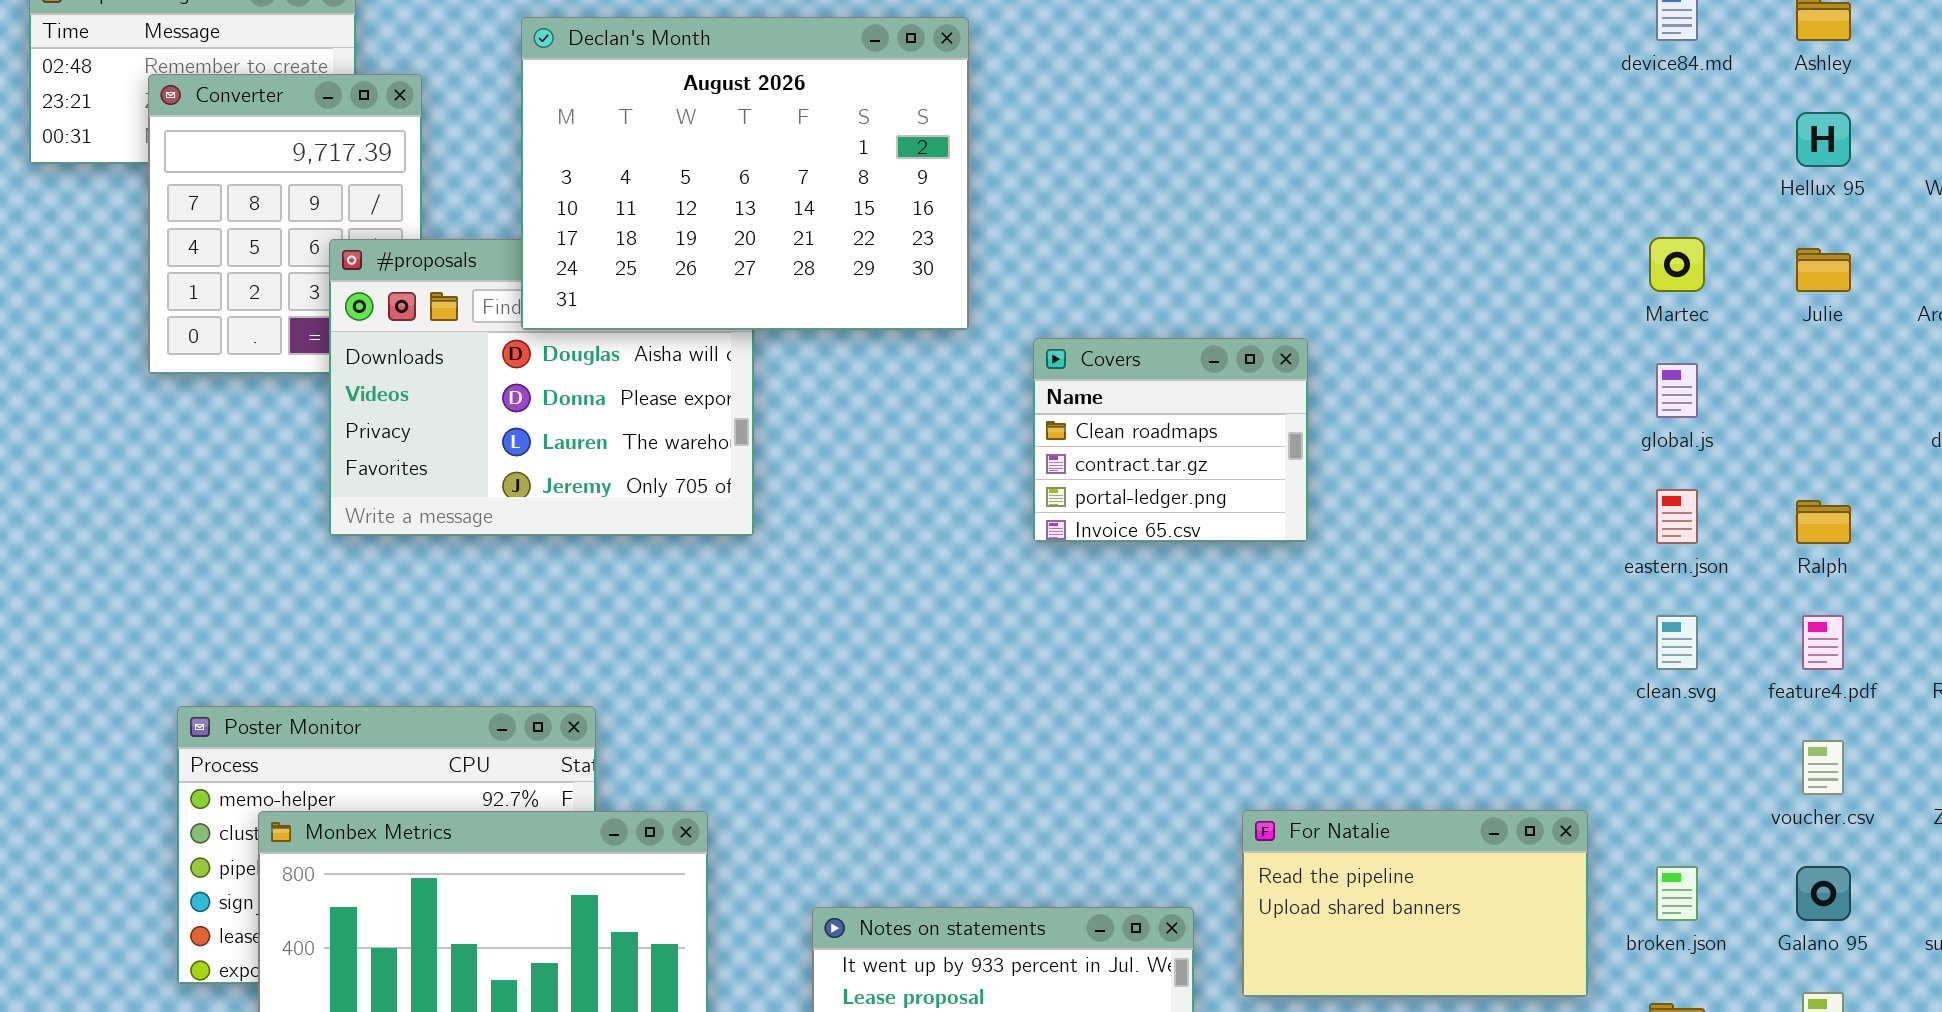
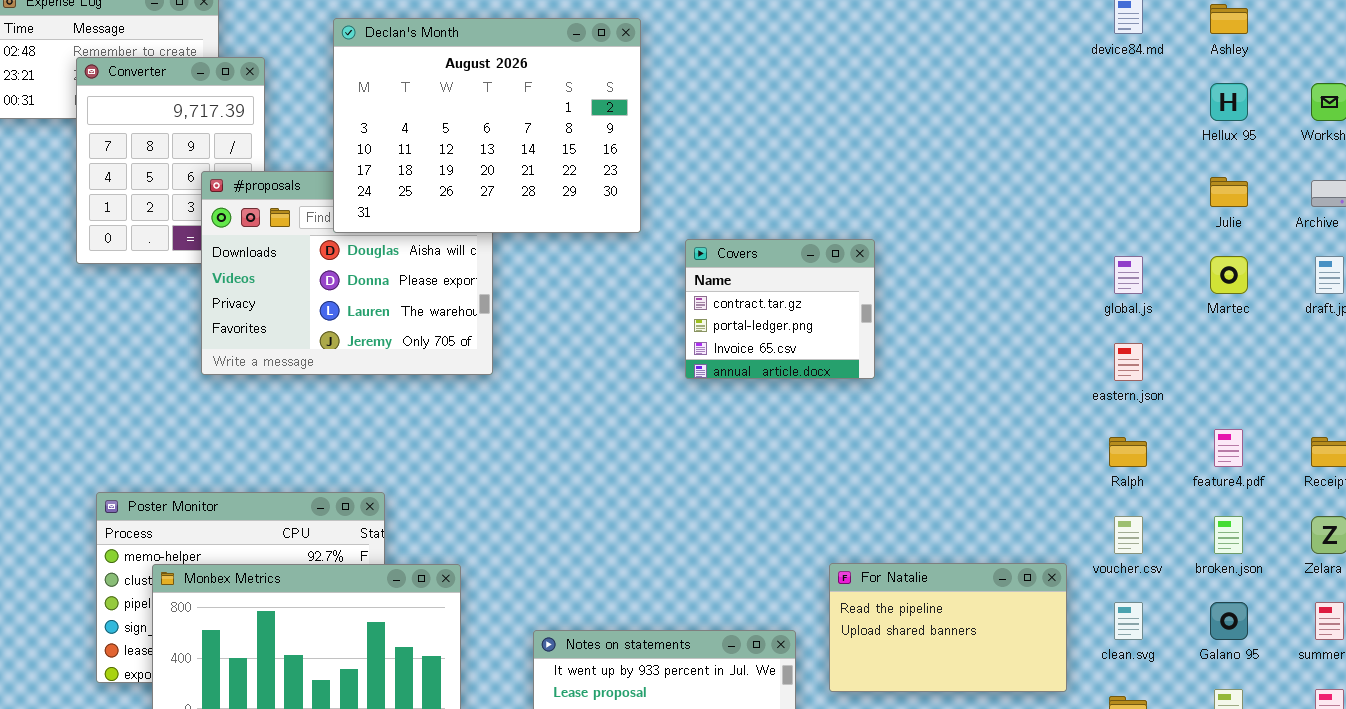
Martec: [1649,237,1705,292] -> [1210,256,1248,294], moved
Covers: [1033,338,1308,542] -> [685,239,875,379], scrolled down 1 row
Ralph: [1796,500,1851,544] -> [1109,437,1147,467], moved
clean.svg: [1656,615,1698,670] -> [1114,602,1143,640], moved
voucher.csv: [1802,740,1844,795] -> [1114,516,1143,554], moved
broken.json: [1656,866,1698,921] -> [1214,516,1243,554], moved

